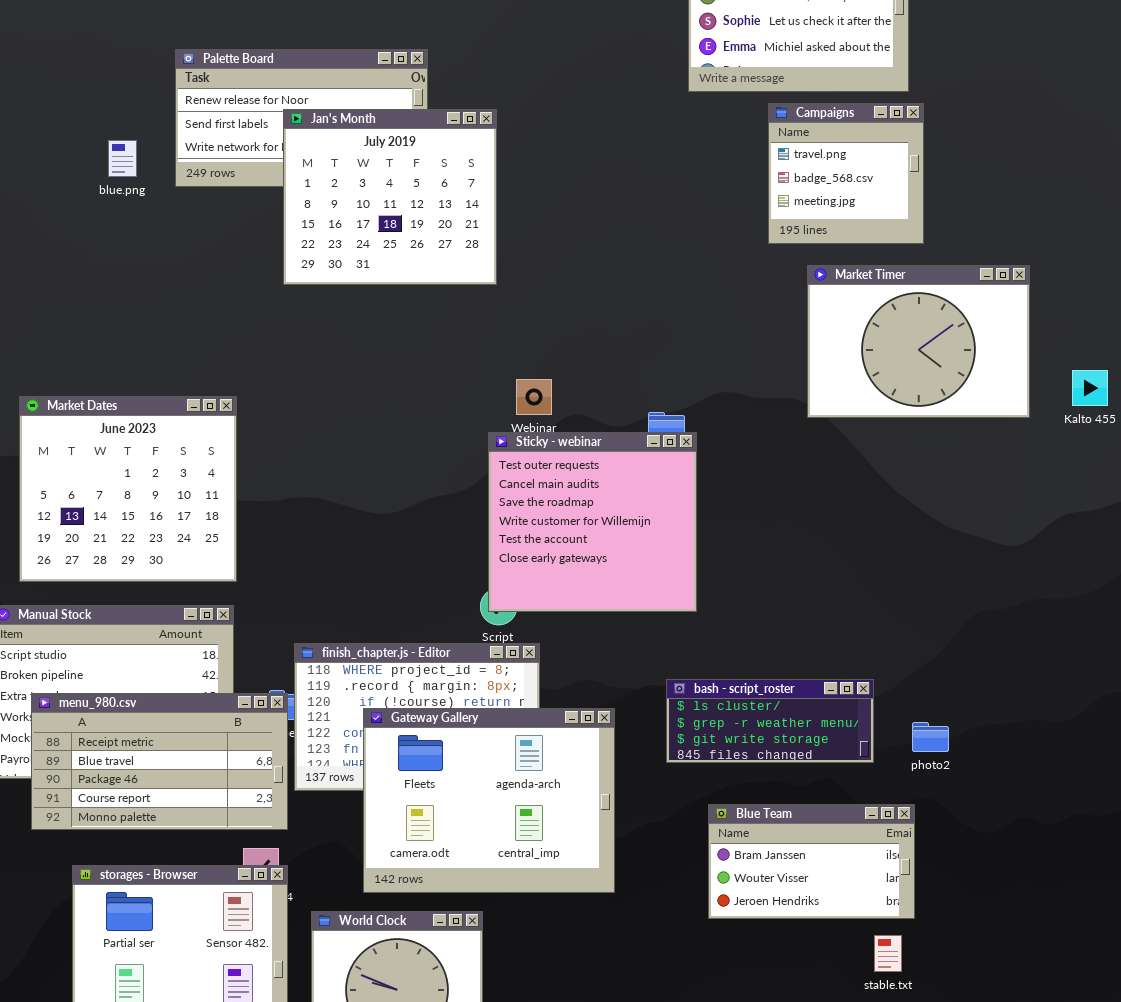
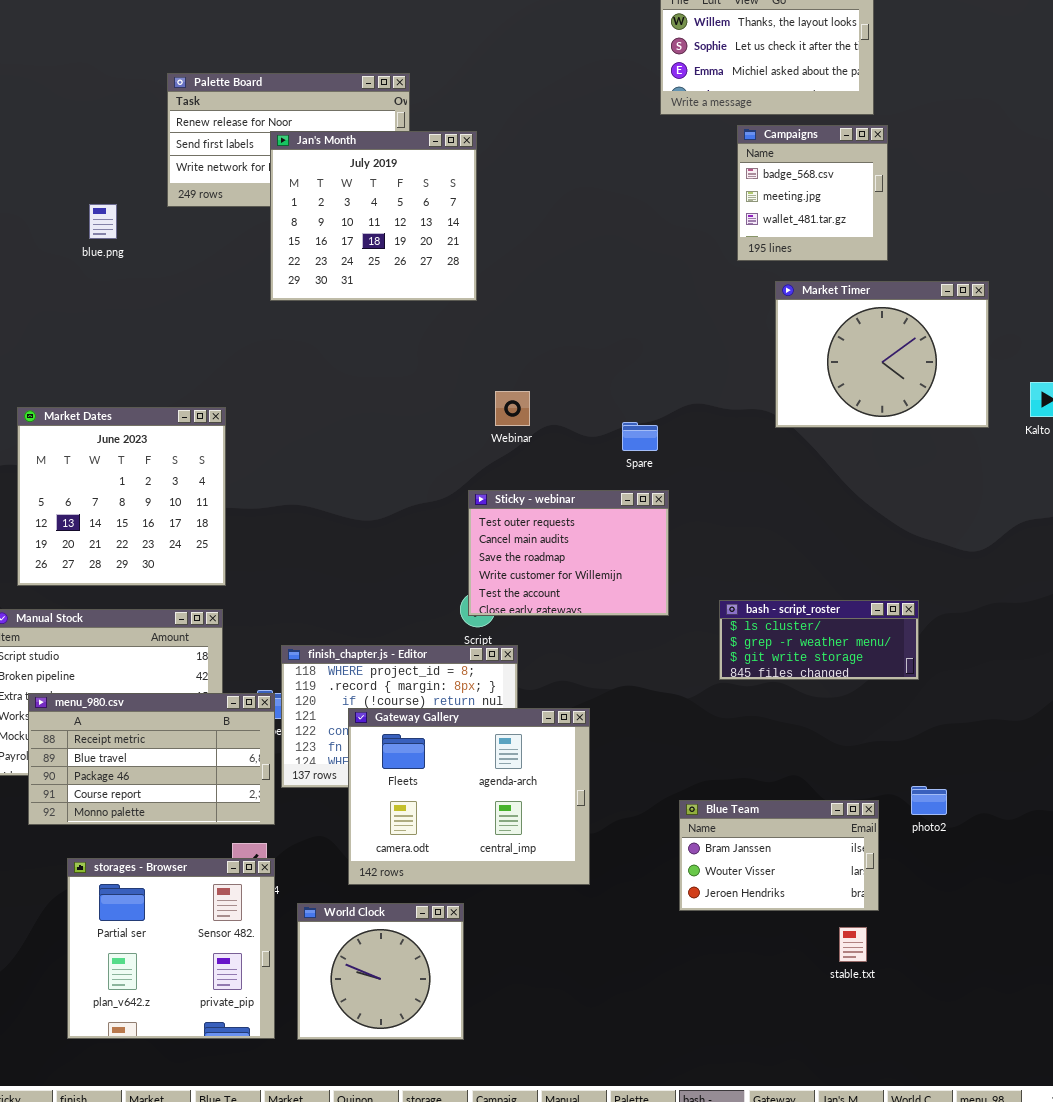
Campaigns: [768,103,924,244] -> [737,125,888,261], scrolled down 1 row
blue.png: [108,140,137,177] -> [89,204,117,239], moved
Sticky - webinar: [488,432,697,612] -> [468,490,669,616], resized
bash - script_roster: [666,679,874,763] -> [719,600,919,680], moved
photo2: [912,722,949,752] -> [911,786,947,815], moved

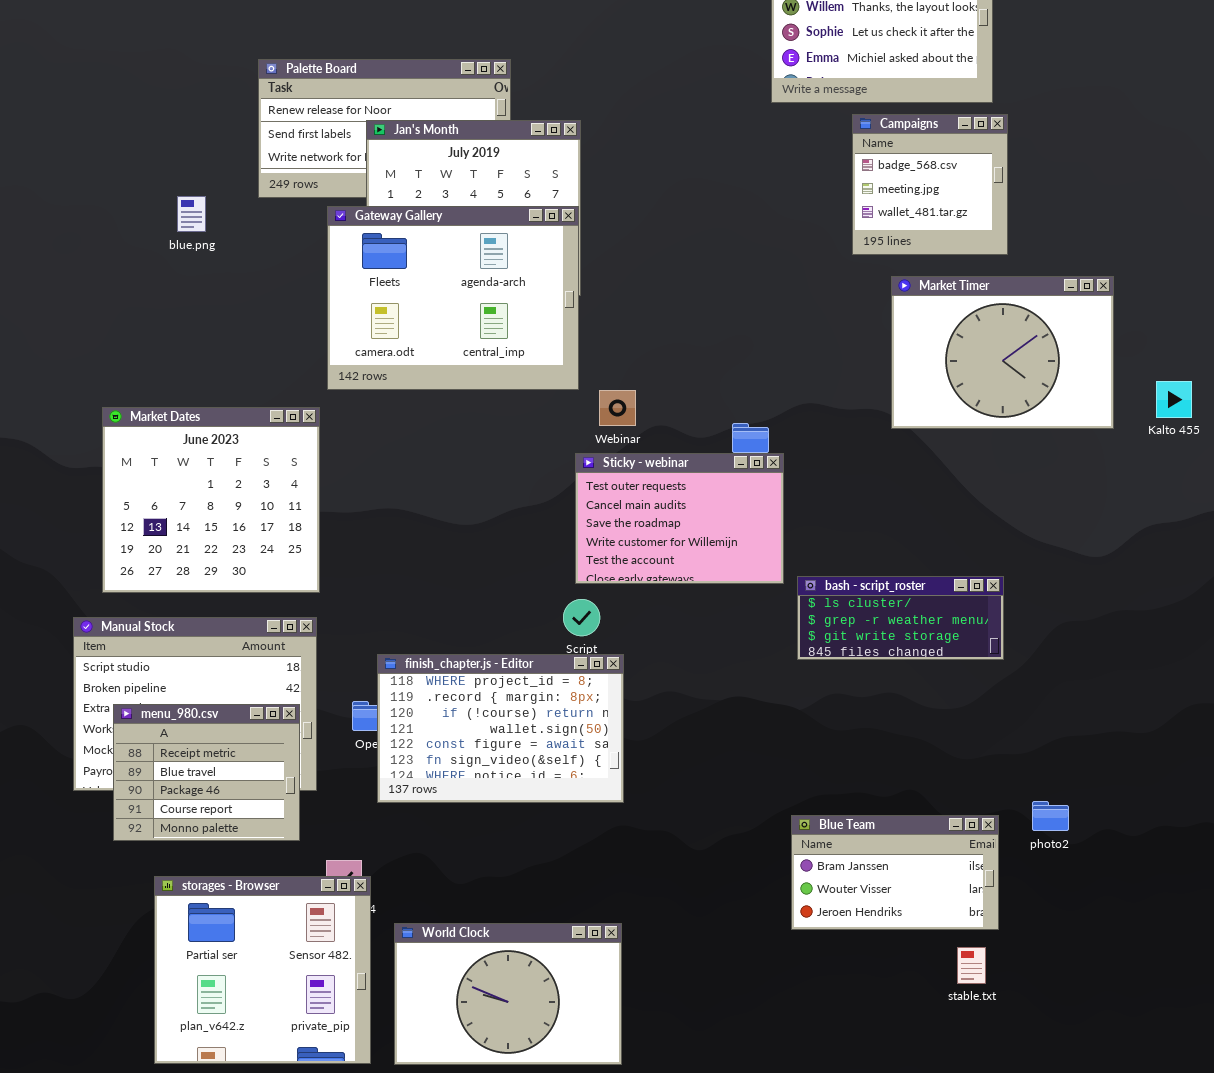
Sticky - webinar: [468,490,669,616] -> [575,453,784,584], moved
bash - script_roster: [719,600,919,680] -> [797,576,1004,660], moved
menu_980.csv: [28,693,275,825] -> [113,704,300,841], resized
Gateway Gallery: [348,708,590,885] -> [327,206,579,390], moved
World Clock: [297,903,464,1040] -> [394,923,622,1065], resized

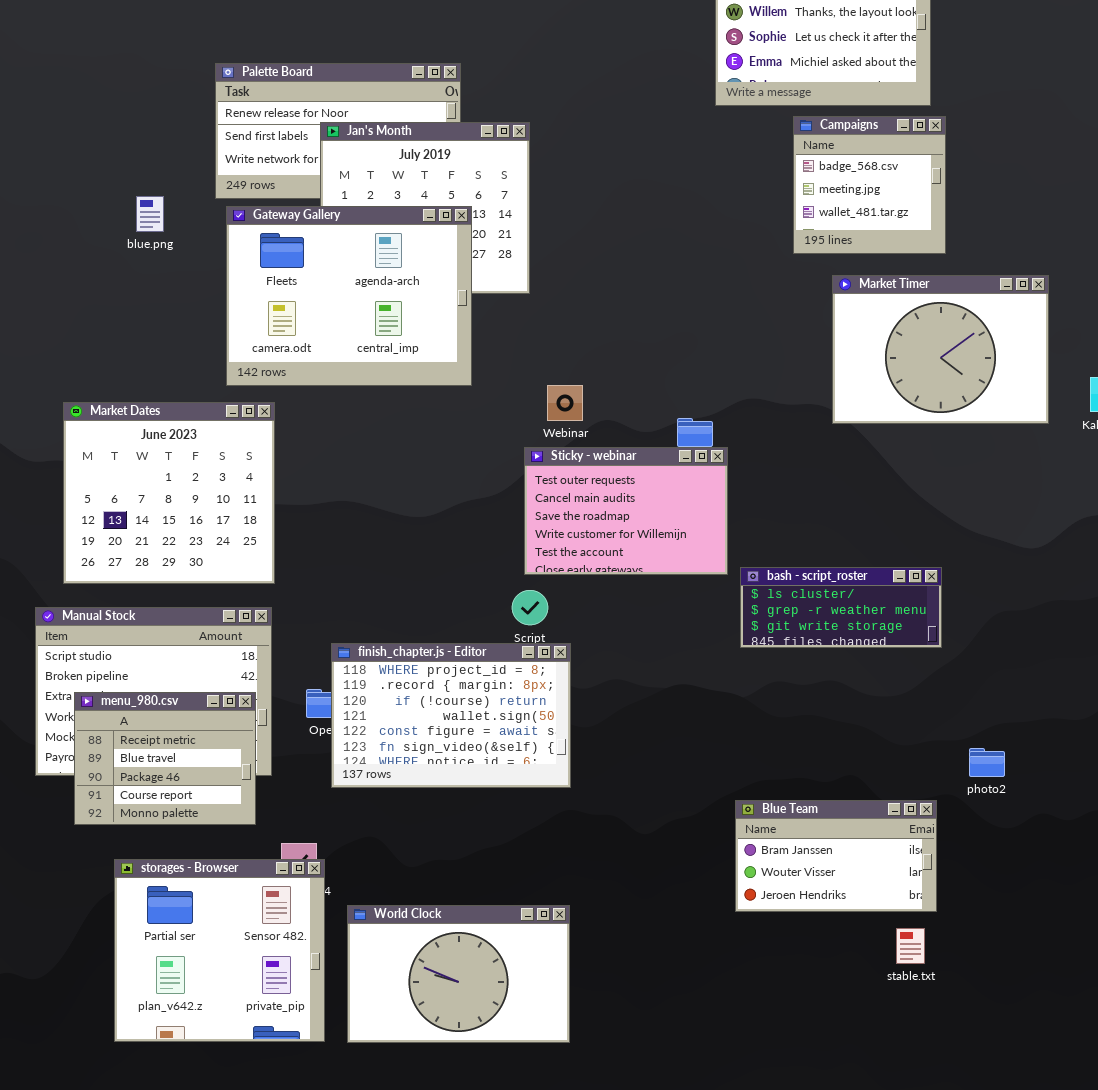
Gateway Gallery: [327,206,579,390] -> [226,206,472,386], moved
photo2: [1032,801,1069,831] -> [969,748,1005,777], moved

